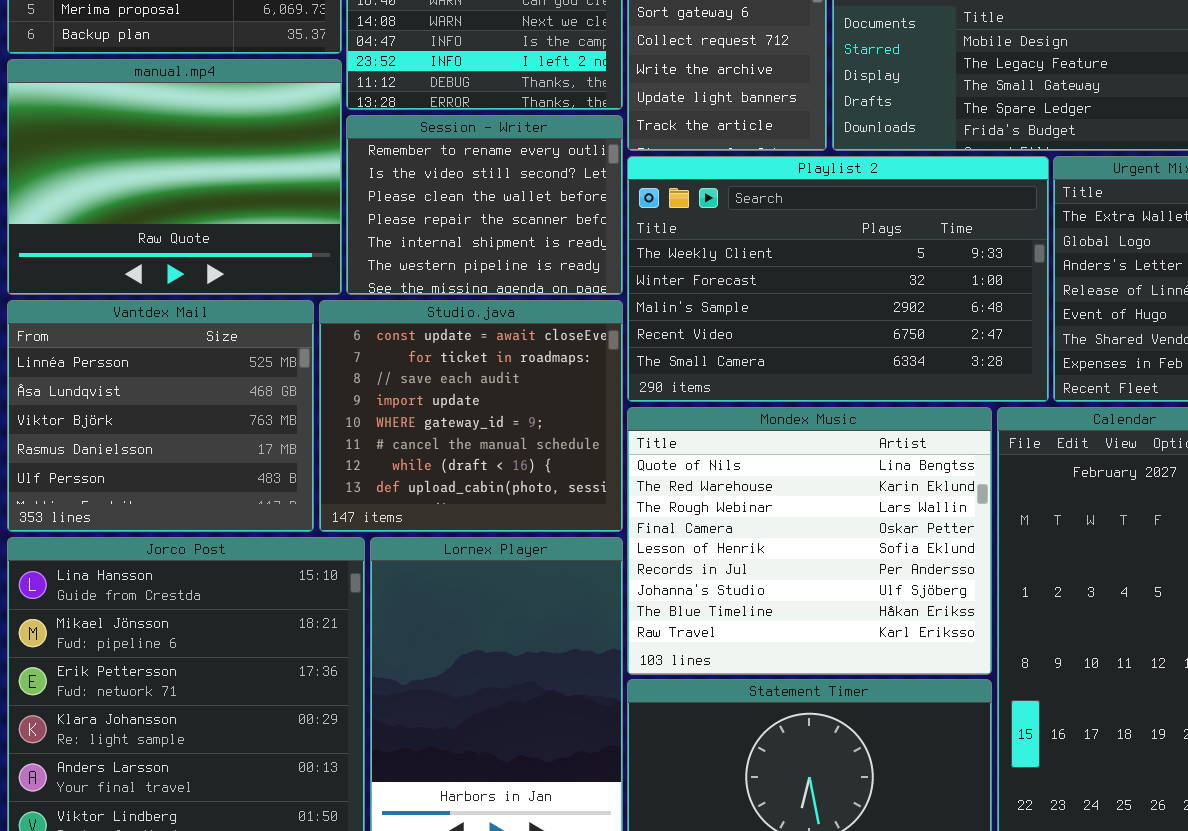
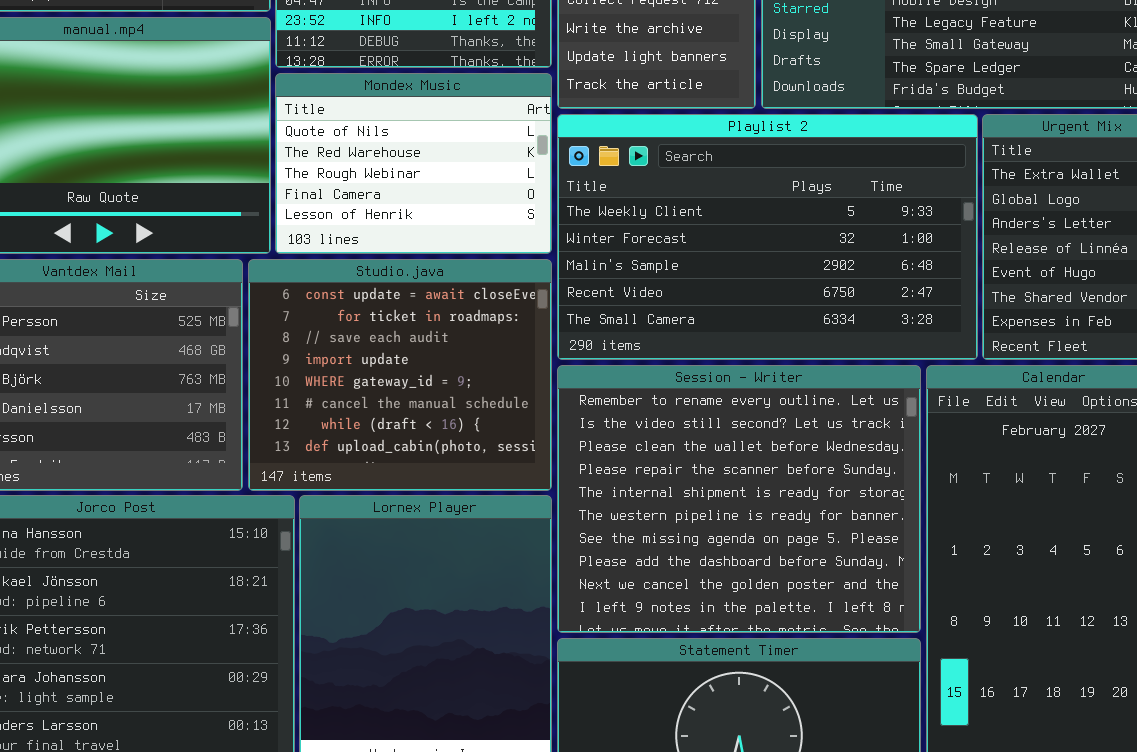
Session - Writer: [346,115,623,295] -> [557,365,921,633], moved, resized
Mondex Music: [627,407,992,675] -> [275,73,552,254], moved, resized

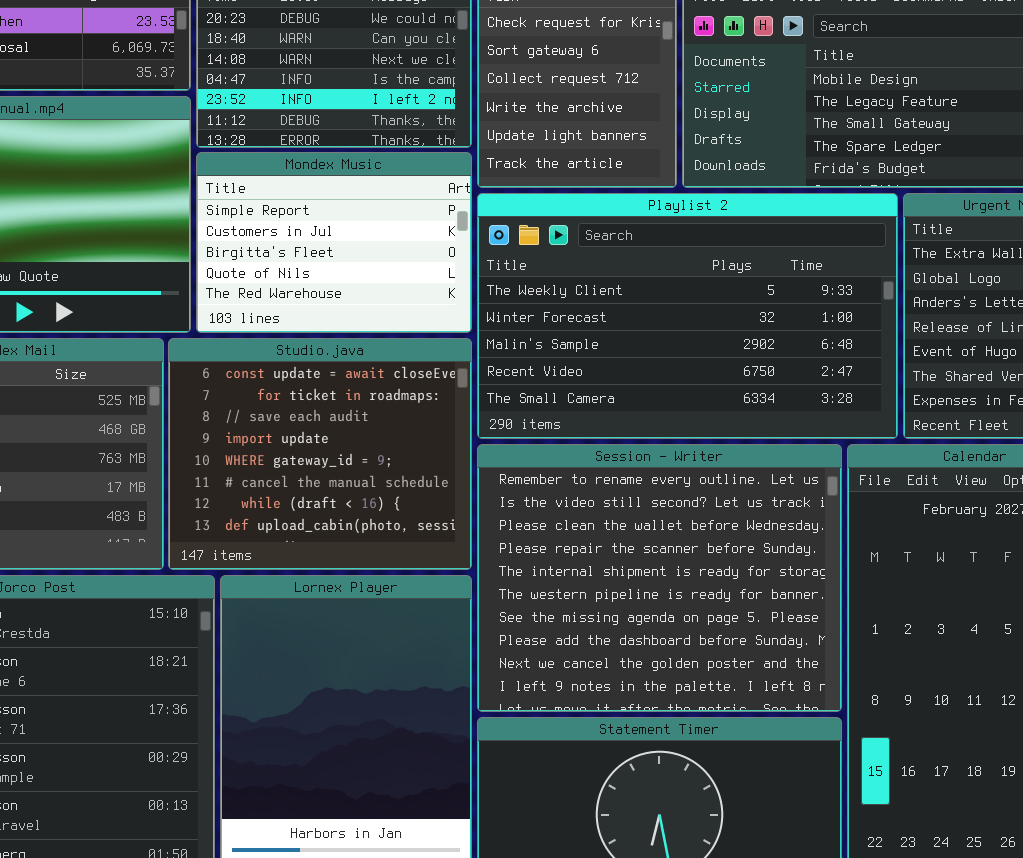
Mondex Music: [275,73,552,254] -> [196,152,472,333], scrolled up 3 rows

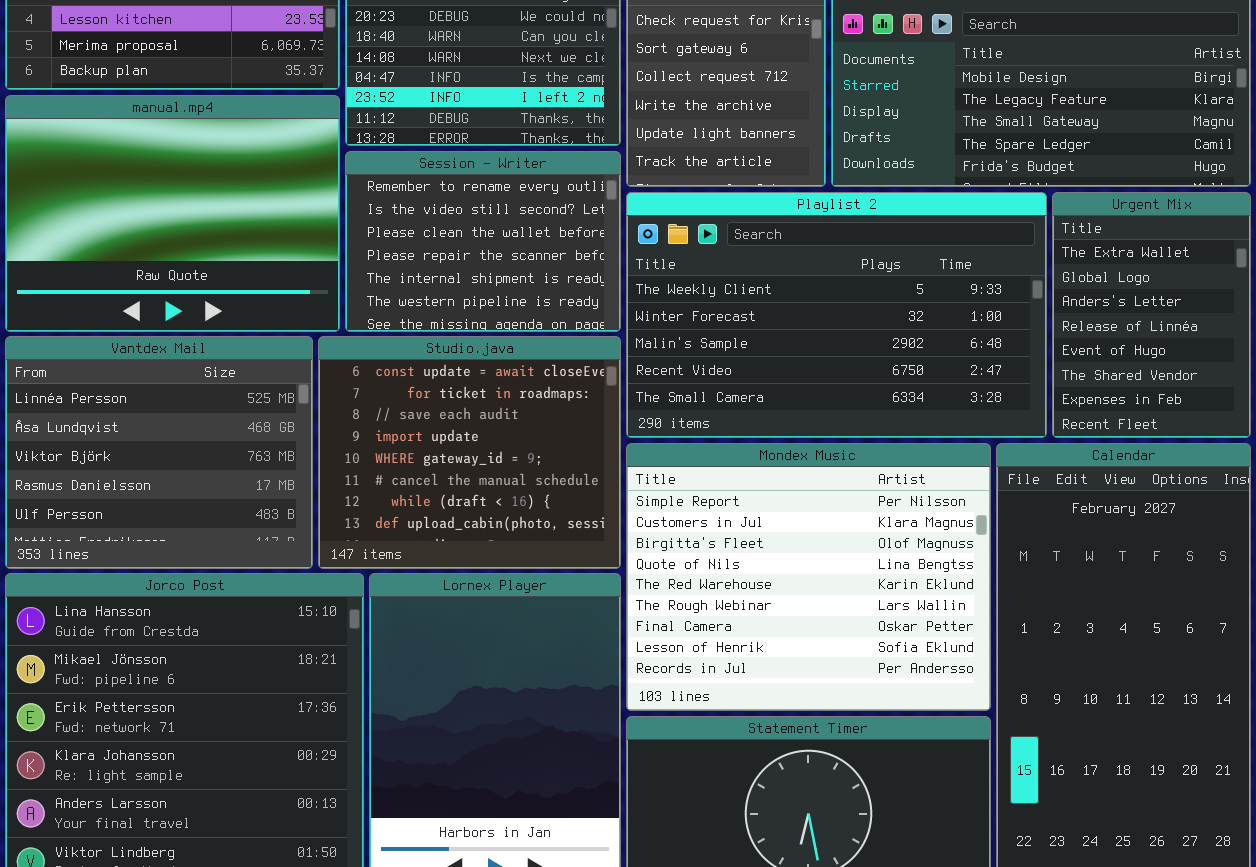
Mondex Music: [196,152,472,333] -> [626,443,991,711], moved, resized
Session - Writer: [477,444,842,712] -> [345,151,621,332], moved, resized

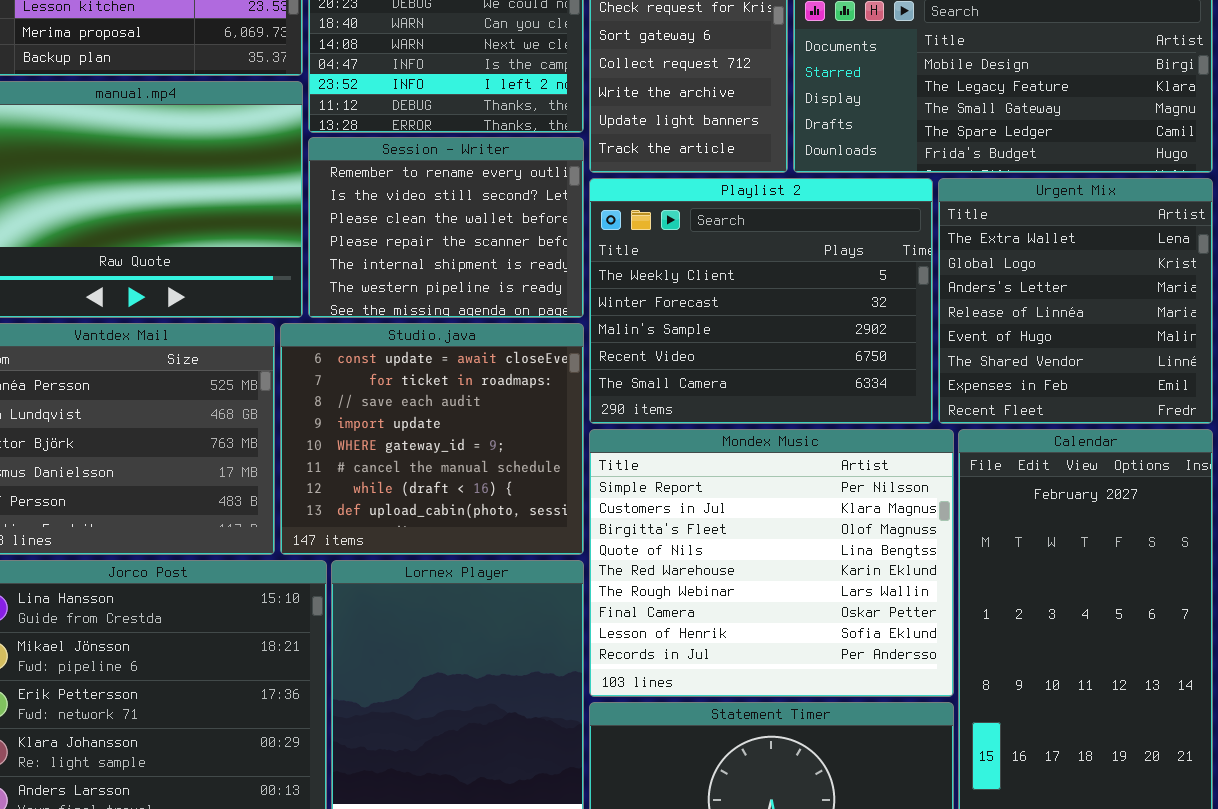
Playlist 2: [626,192,1047,438] -> [589,178,933,424], resized
Urgent Mix: [1052,192,1251,438] -> [938,178,1213,424], resized

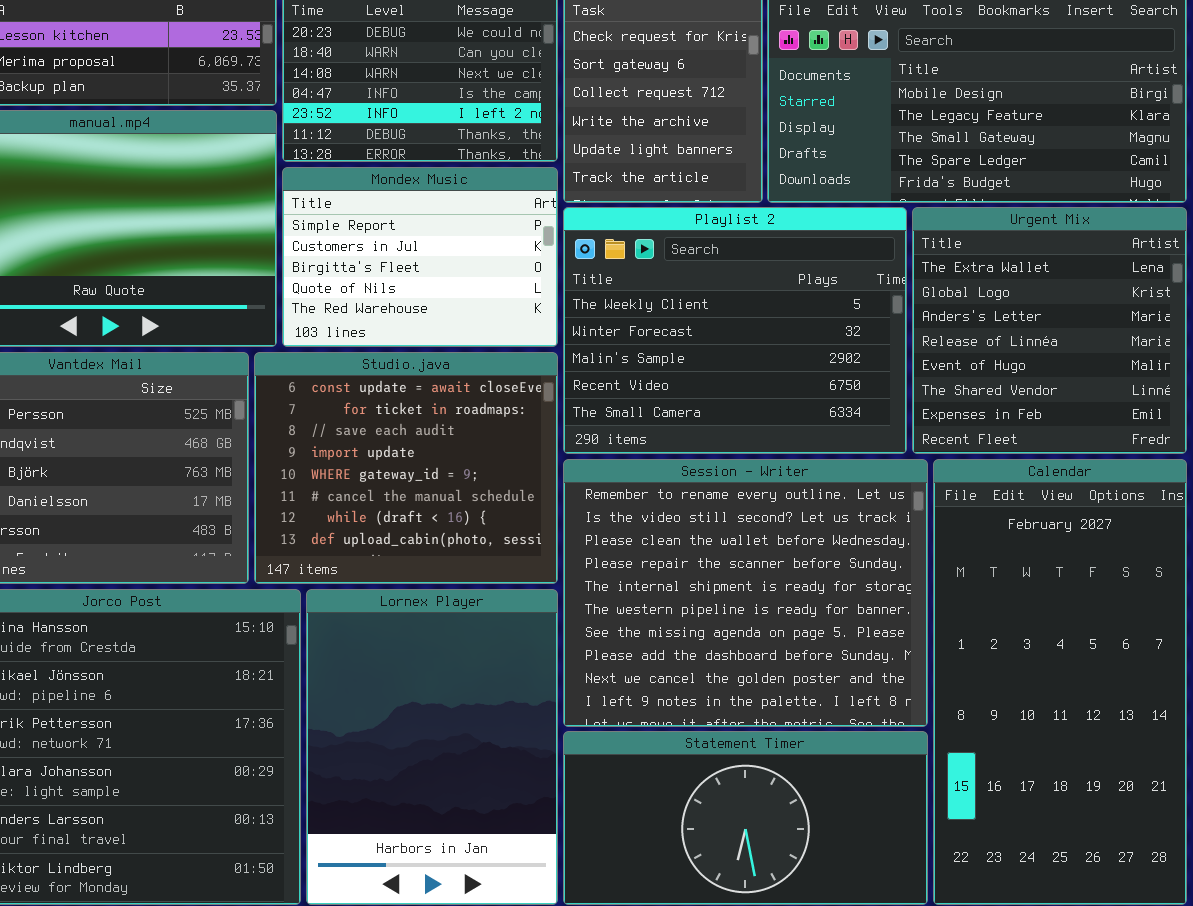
Session - Writer: [308,137,584,318] -> [563,459,928,727], moved, resized
Mondex Music: [589,429,954,697] -> [282,167,558,347], moved, resized

